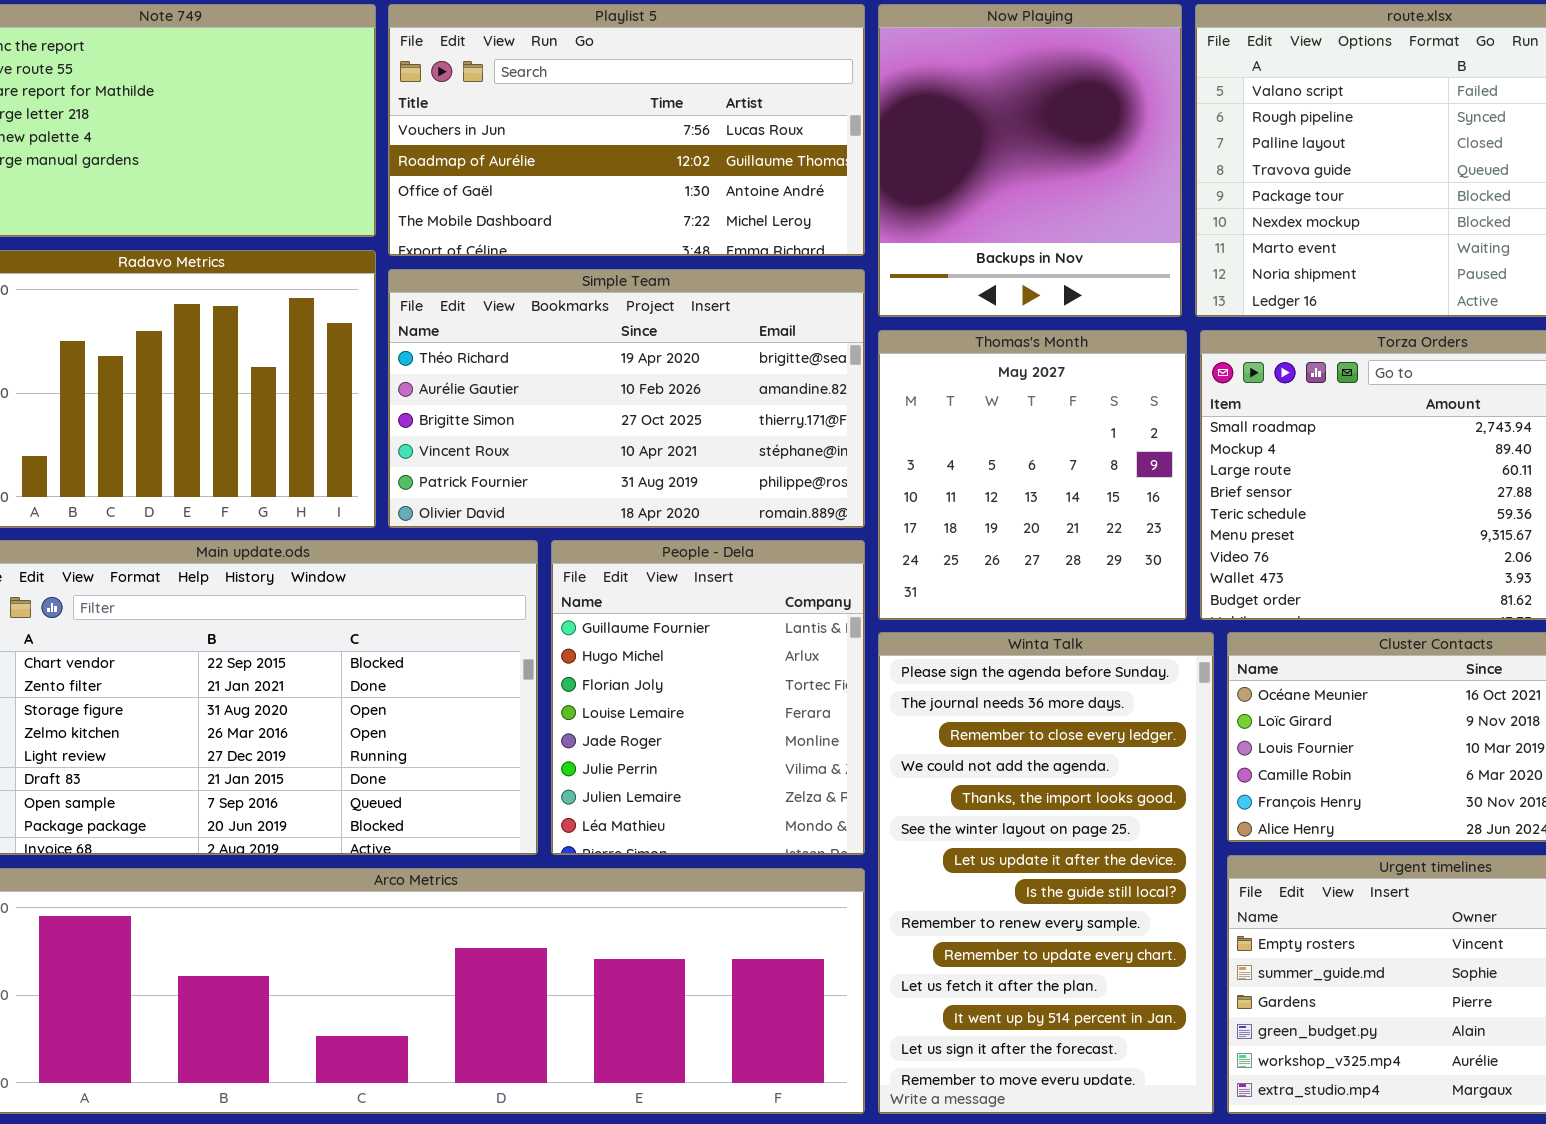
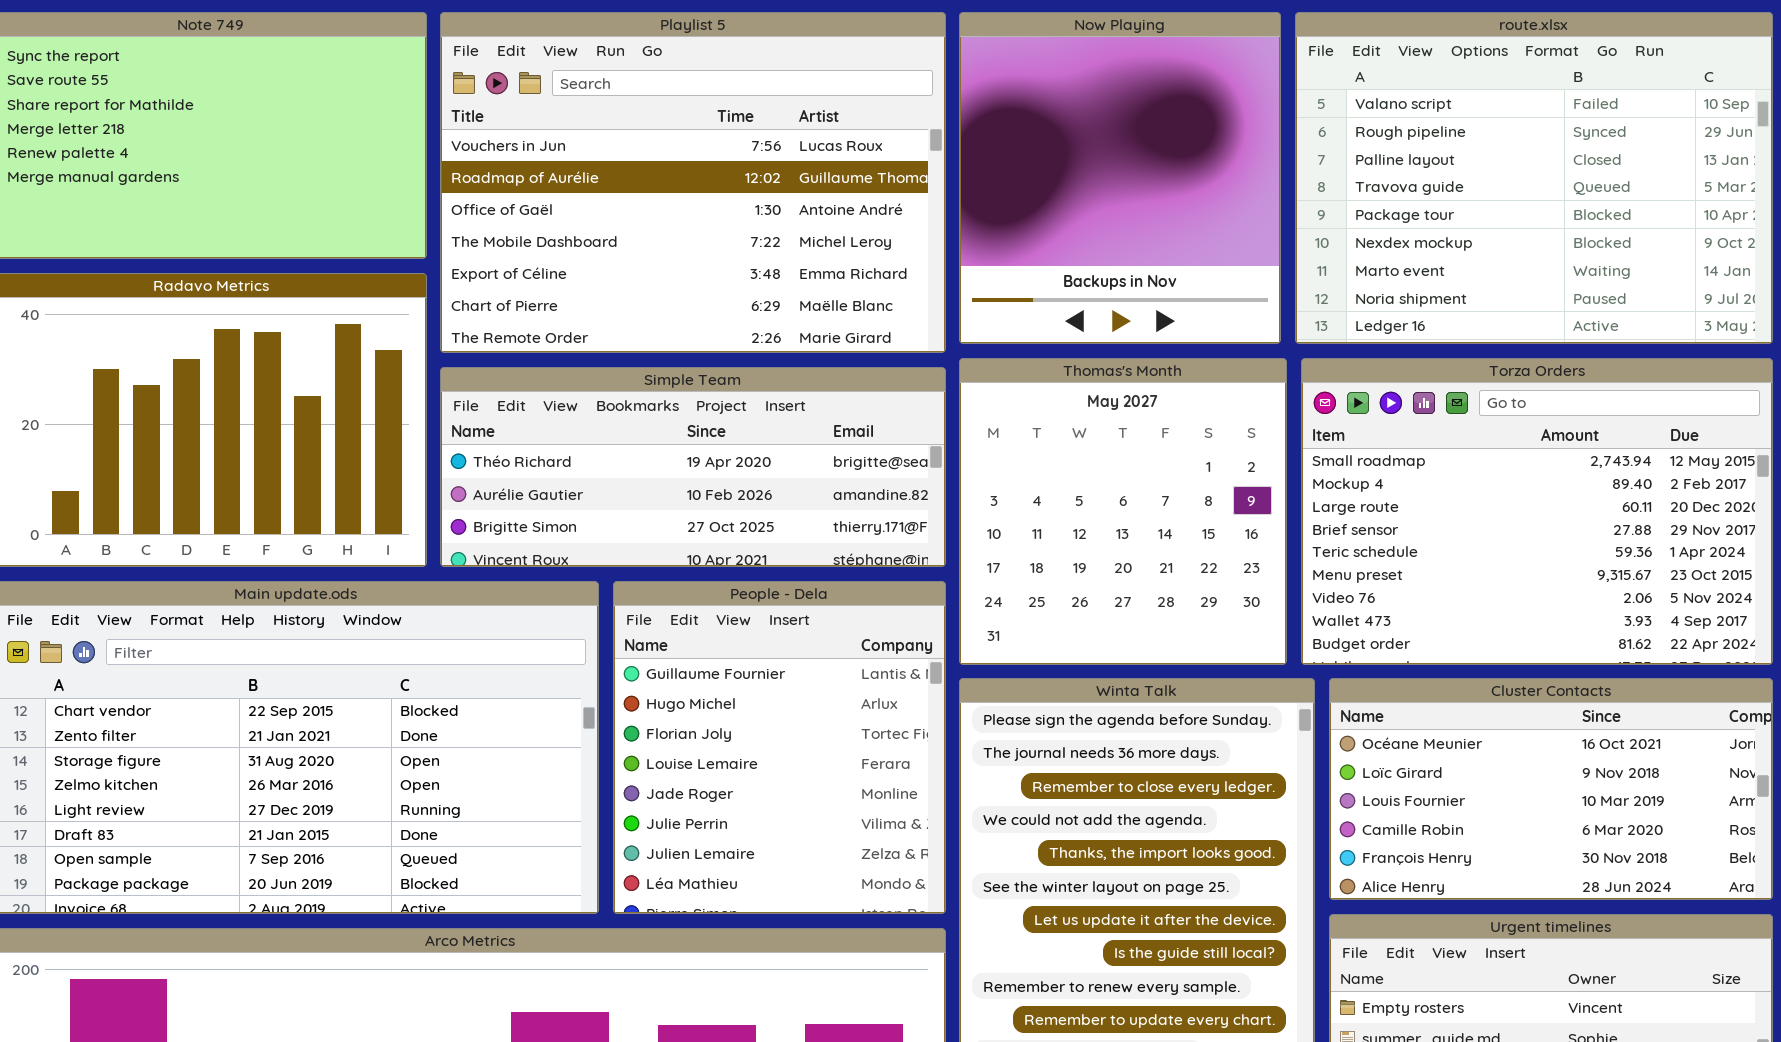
Playlist 5: [388,4,865,256] -> [440,12,946,353], resized
Simple Team: [388,269,865,528] -> [440,367,946,567], resized

